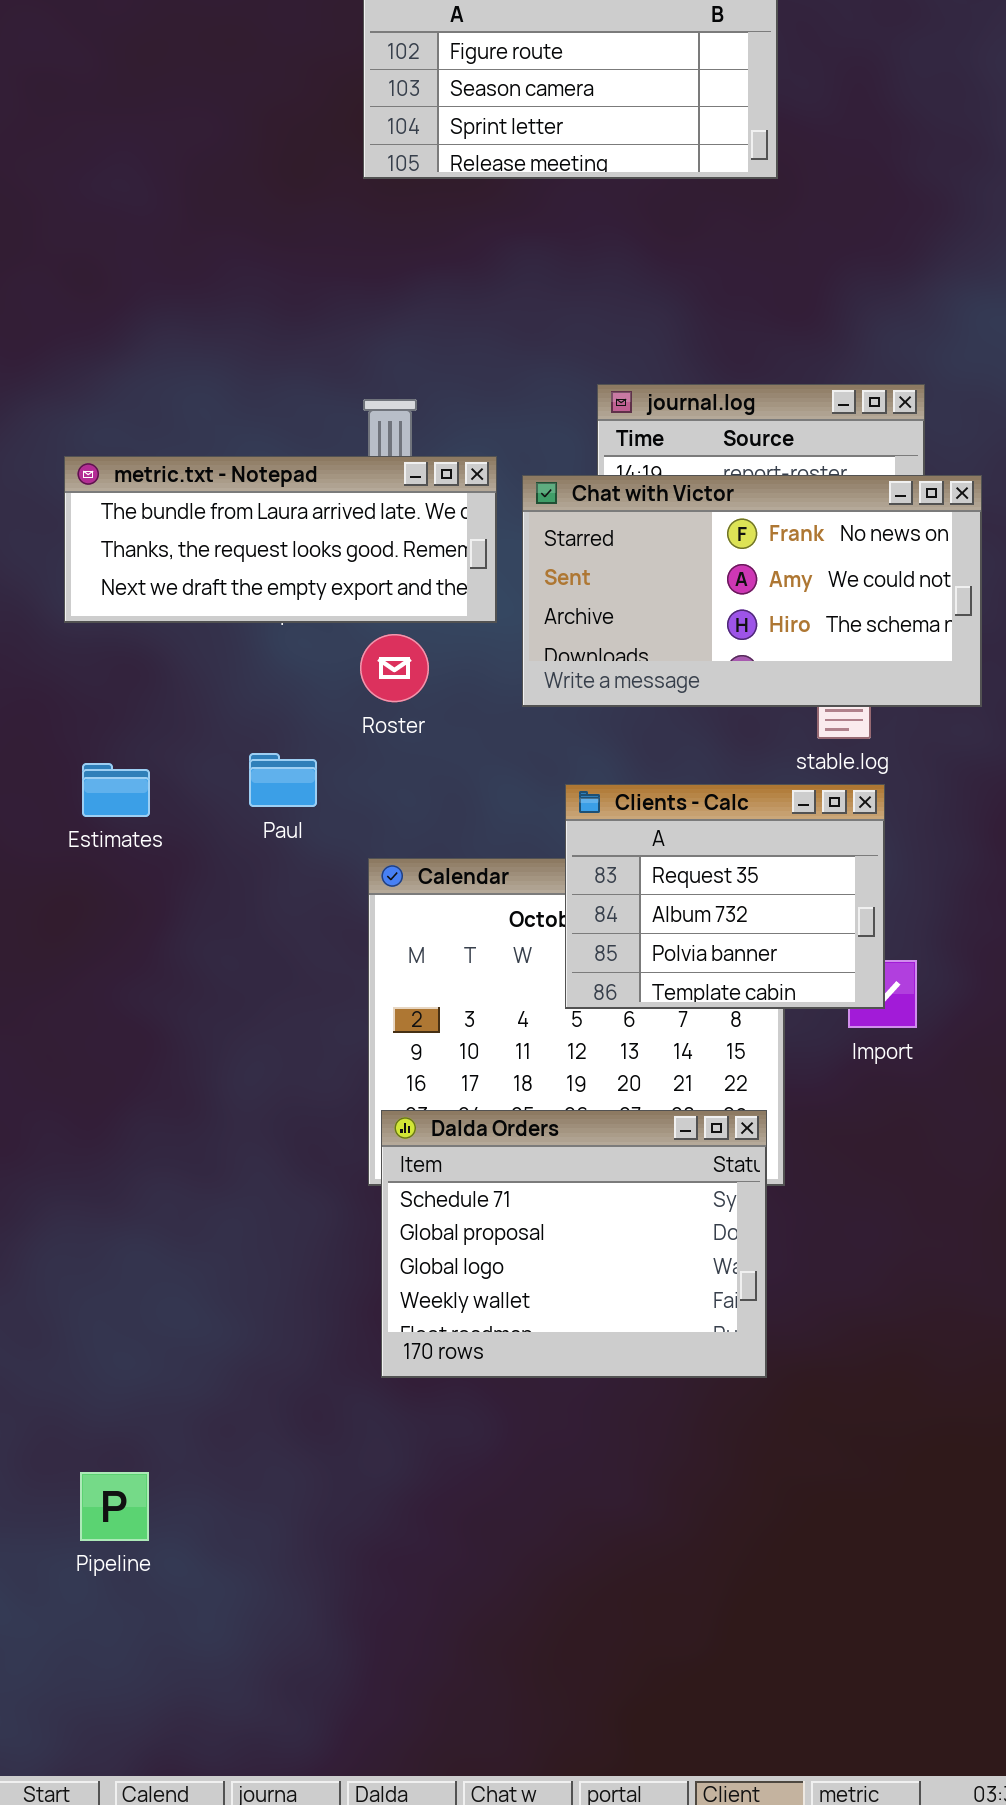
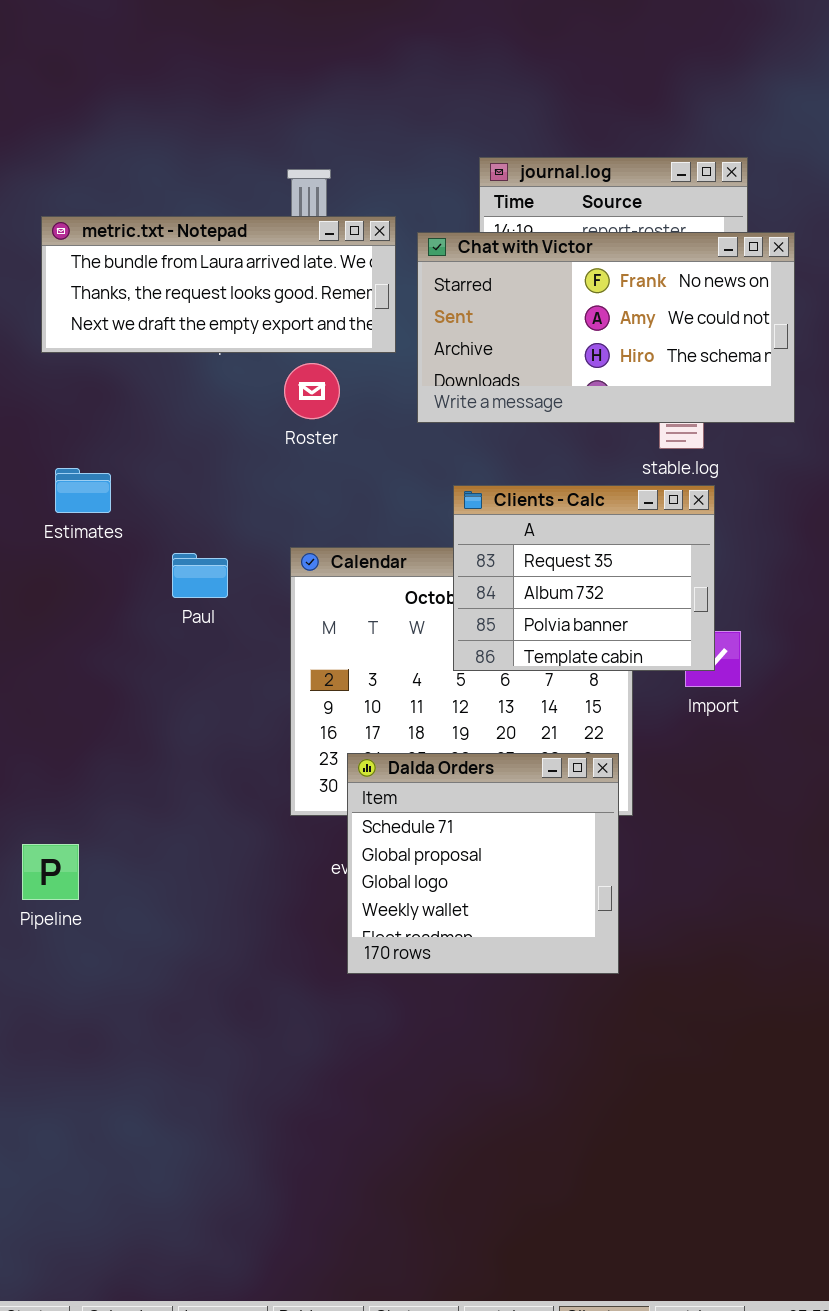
Paul: [249,753,317,807] -> [172,553,228,598], moved
Dalda Orders: [381,1110,767,1378] -> [347,753,619,974], resized
Pipeline: [80,1472,149,1541] -> [22,844,79,900], moved

